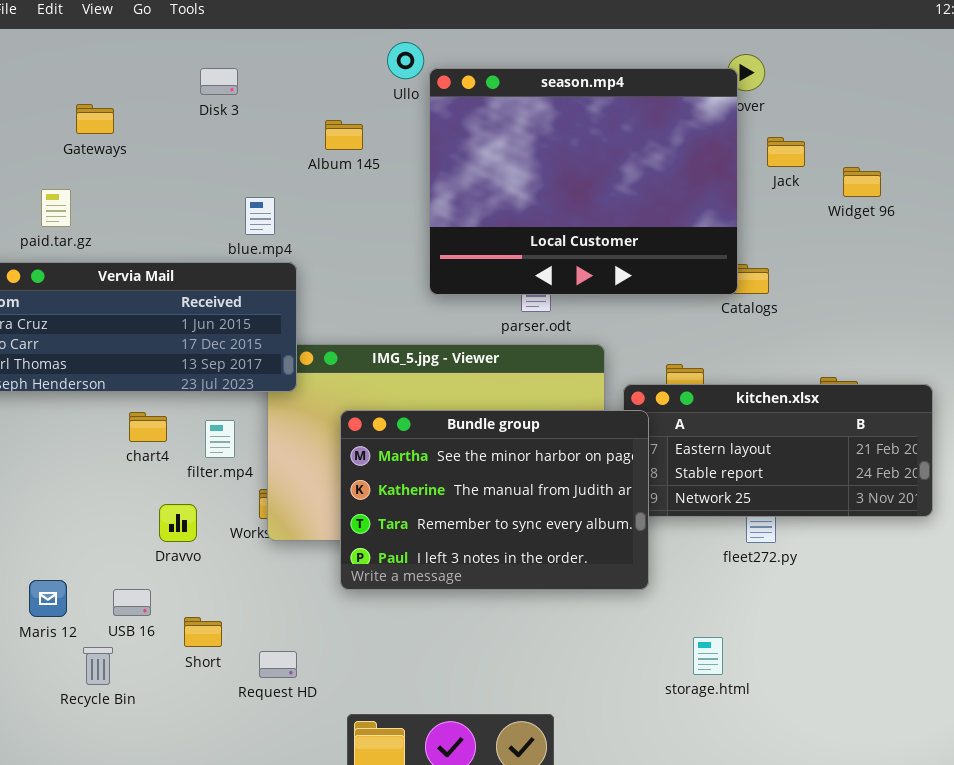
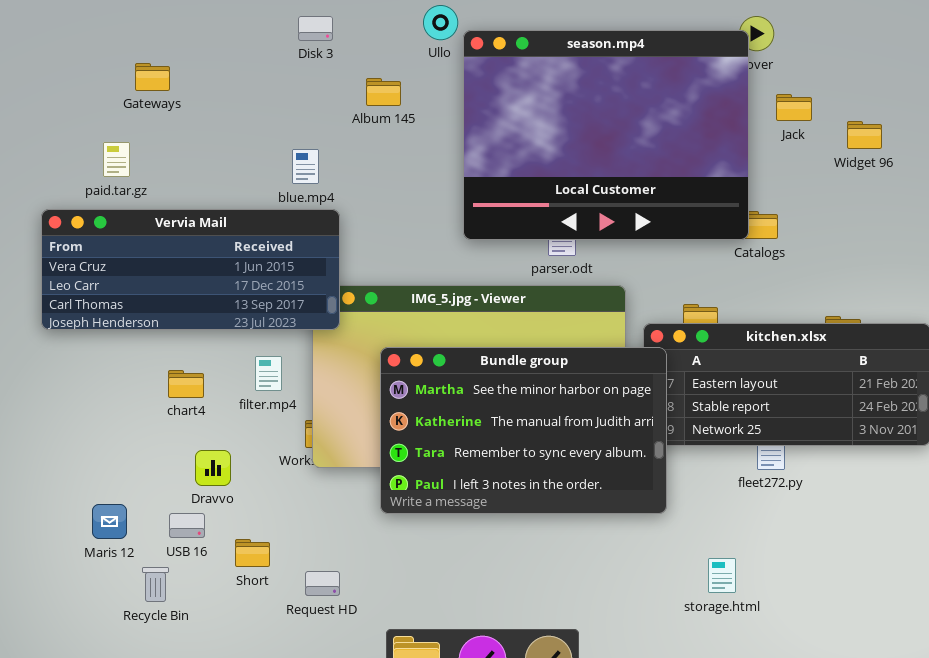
Disk 3: [200,68,238,95] -> [298,16,333,41], moved
chart4: [129,412,167,442] -> [168,370,204,398], moved
Dravvo: [159,504,197,542] -> [195,450,231,486], moved

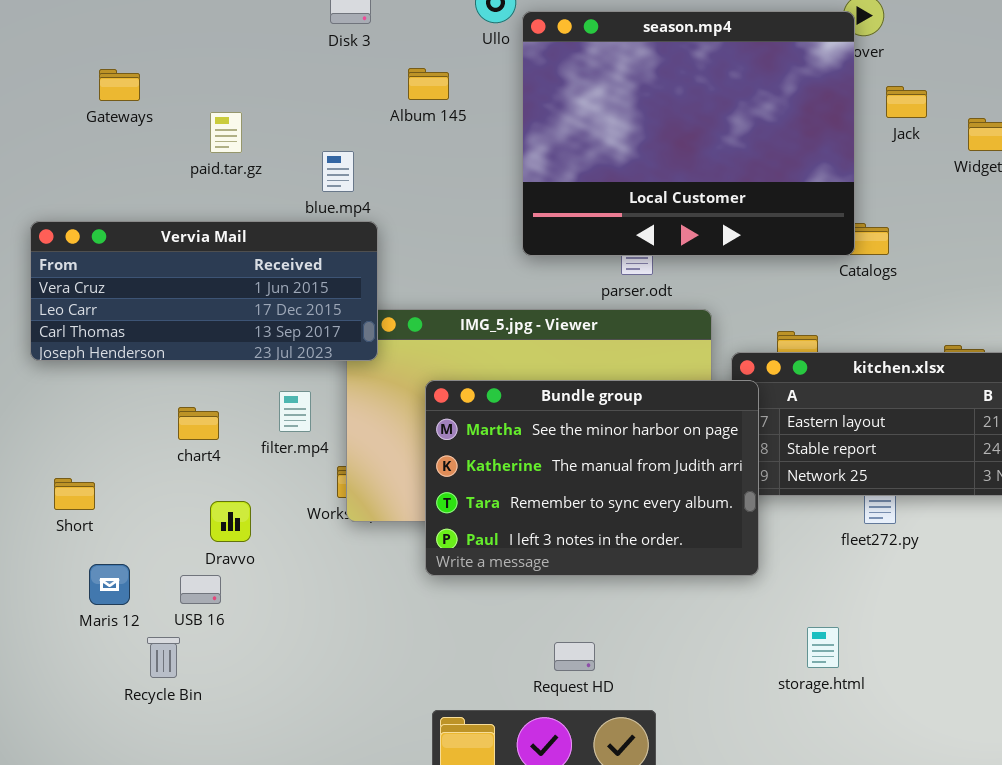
Gateways: [135,63,170,91] -> [99,69,140,101], moved
paid.tar.gz: [103,142,130,177] -> [210,112,242,153], moved
Short: [235,539,270,567] -> [54,478,95,510], moved
Request HD: [305,571,340,596] -> [554,642,595,671], moved

